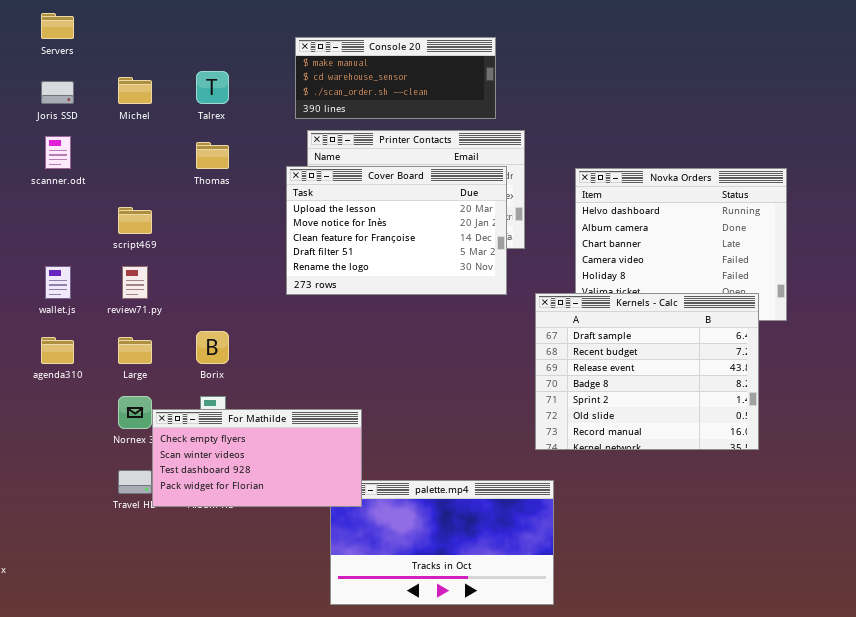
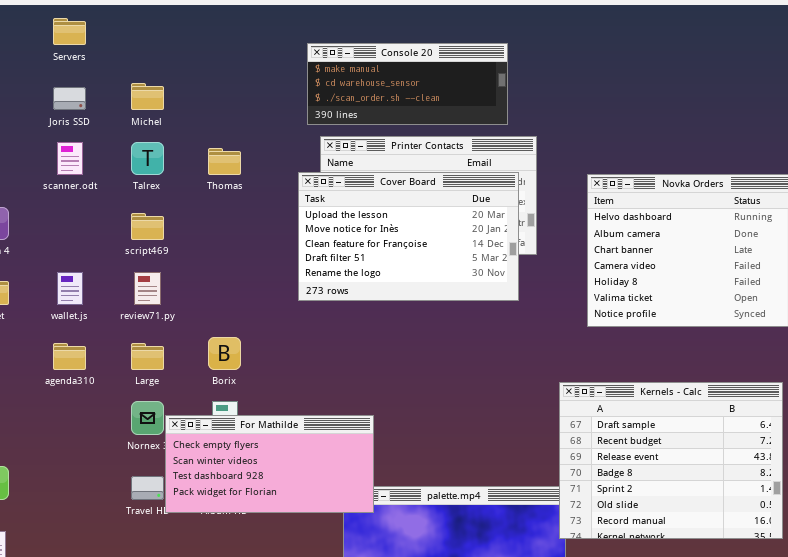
Talrex: [196,71,229,104] -> [131,142,164,175], moved
Kernels - Calc: [535,293,759,450] -> [559,382,783,539], moved

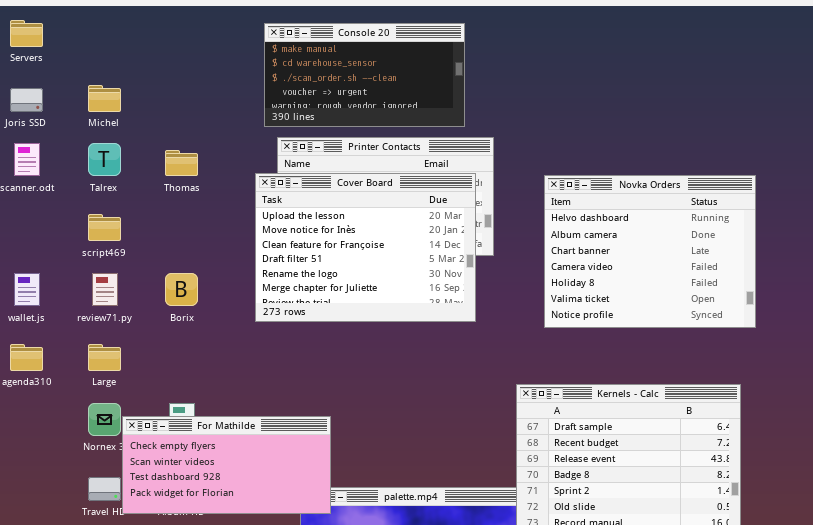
Console 20: [307,43,508,125] -> [264,23,465,127], resized
Cover Board: [298,172,519,301] -> [255,173,476,322], resized
Borix: [208,337,241,370] -> [165,273,198,306], moved

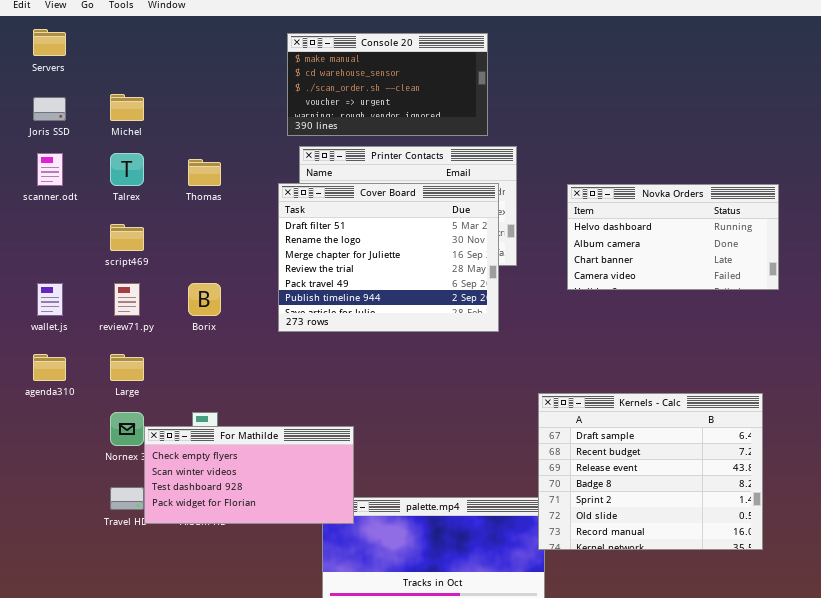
Cover Board: [255,173,476,322] -> [278,183,499,332], scrolled down 3 rows
Novka Orders: [544,175,756,328] -> [567,184,779,290], resized

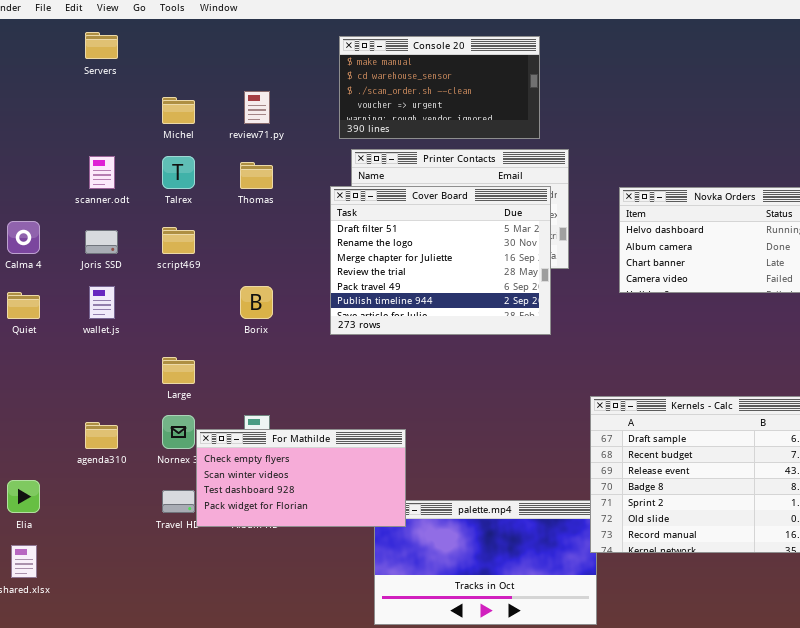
Joris SSD: [33,97,66,121] -> [85,230,118,254], moved
review71.py: [114,283,140,316] -> [244,91,270,124], moved
agenda310: [33,354,66,381] -> [85,422,118,449], moved

